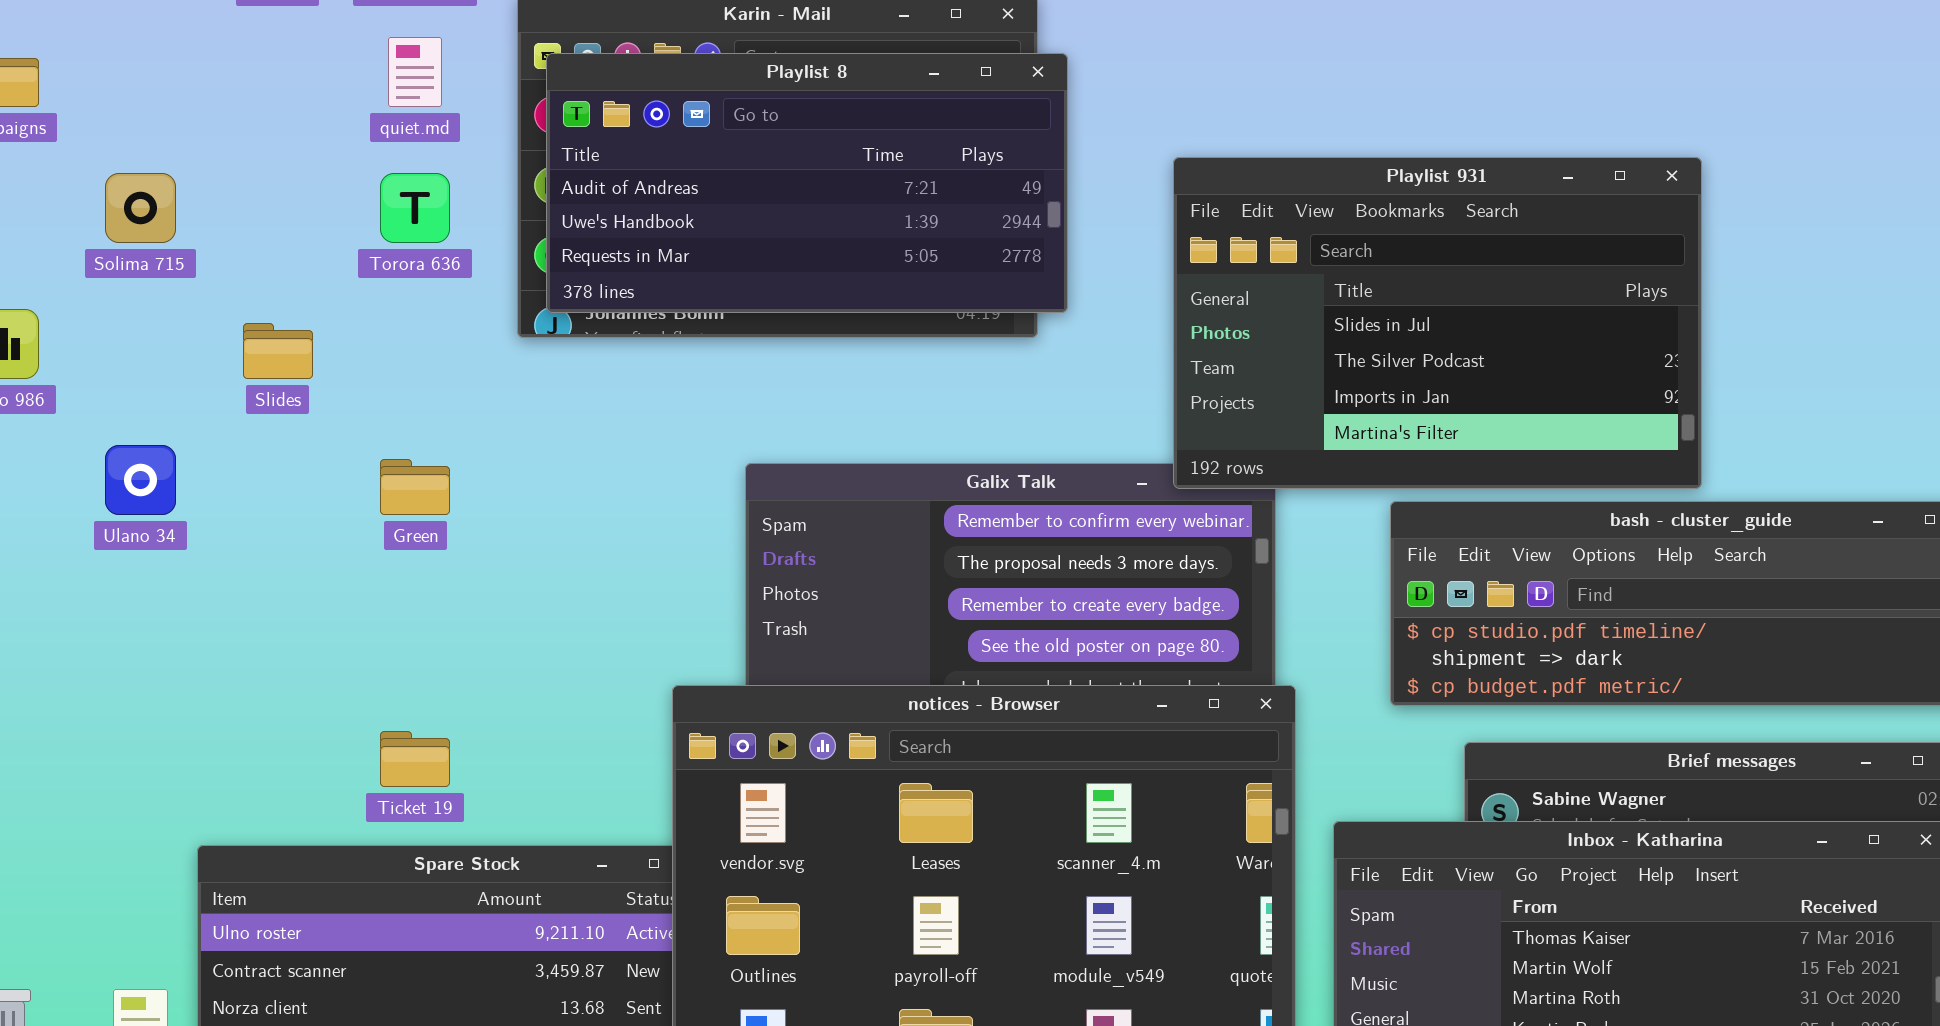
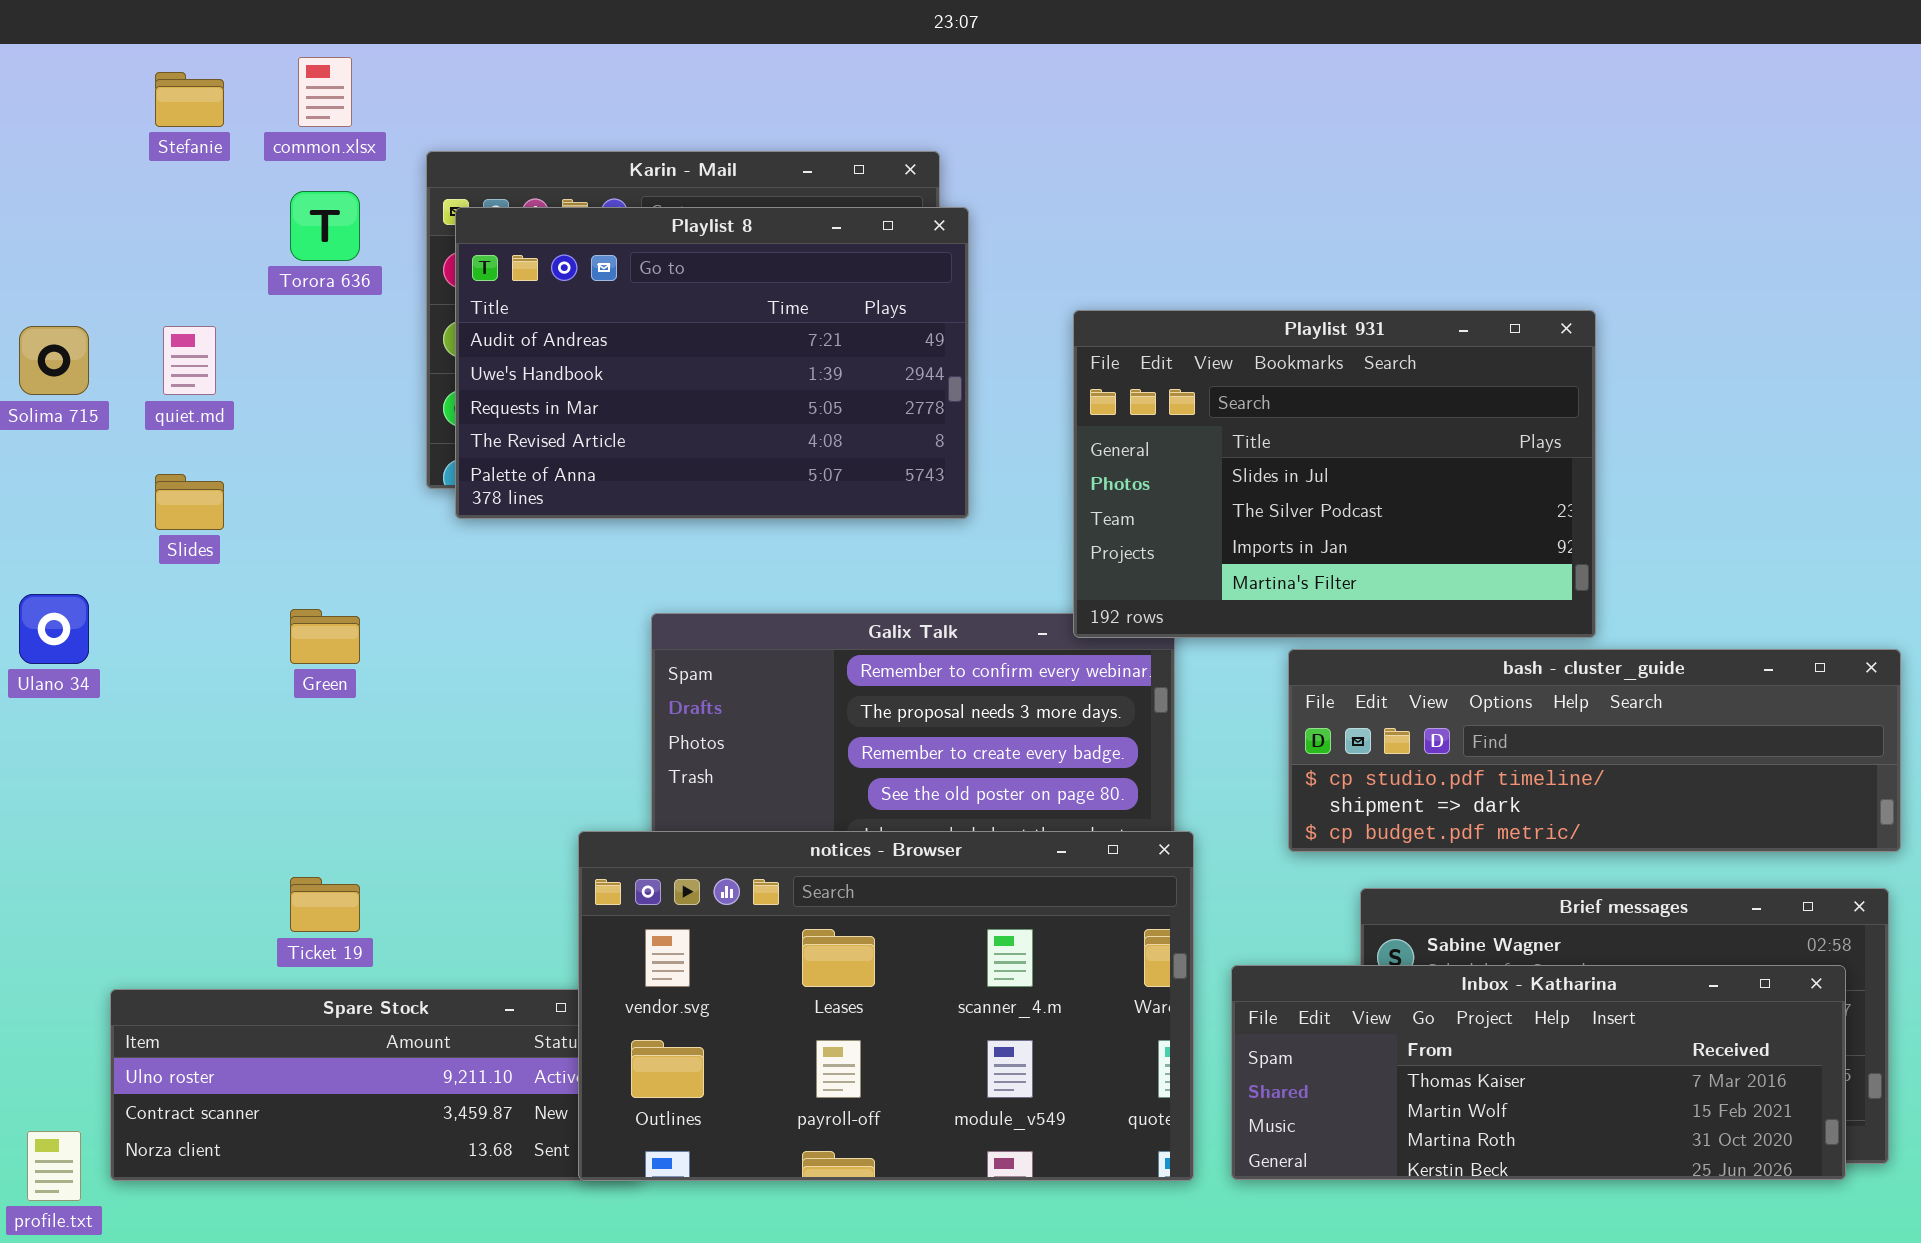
quiet.md: [388,37,442,107] -> [163,326,216,395], moved
Playlist 8: [546,53,1068,313] -> [455,207,969,519], resized
Torora 636: [380,173,450,243] -> [290,191,360,261], moved

